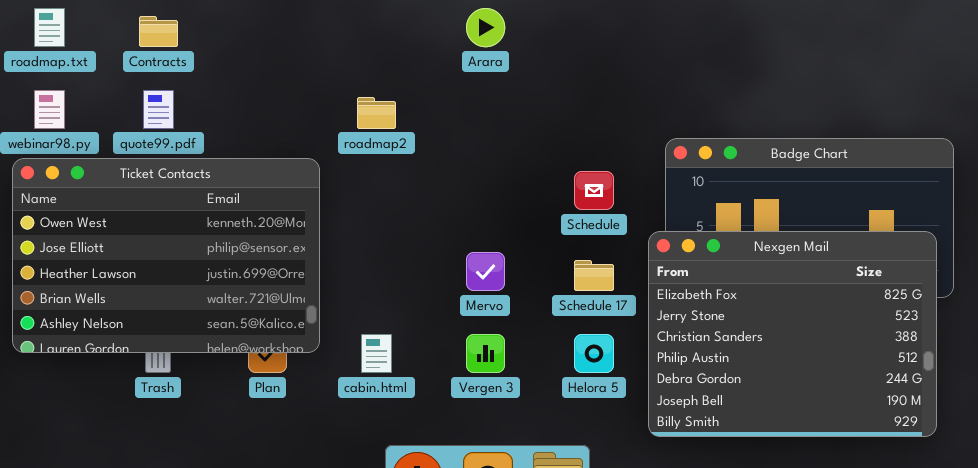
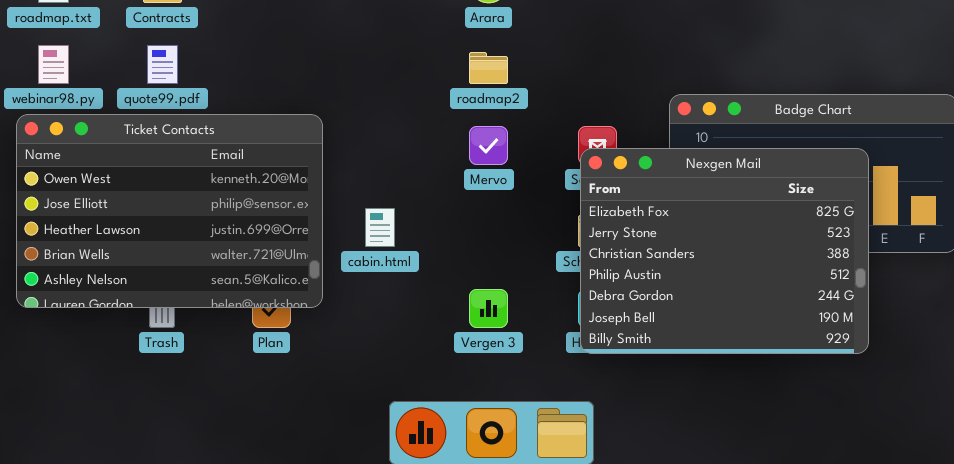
roadmap2: [357,97,396,129] -> [469,52,508,84], moved
Nexgen Mail: [648,231,937,437] -> [580,148,869,354], moved
Mervo: [466,252,505,291] -> [469,126,508,165], moved
cabin.html: [361,334,392,373] -> [365,208,395,247], moved

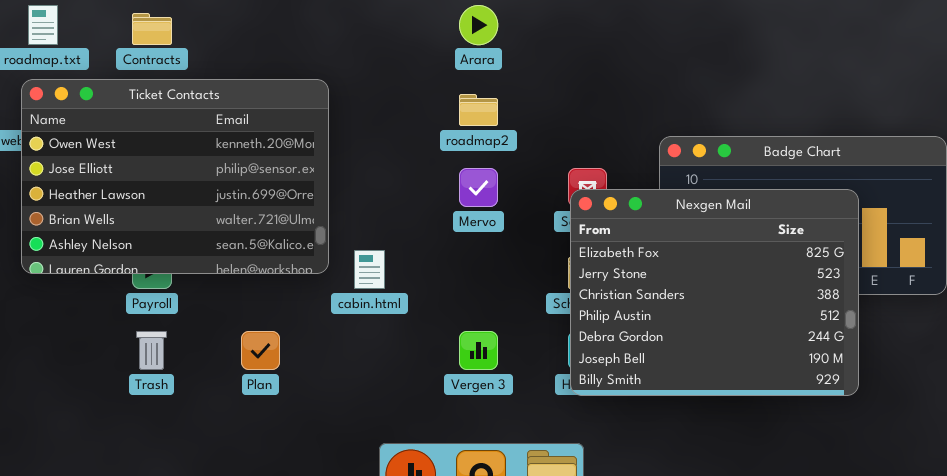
Ticket Contacts: [16,114,323,308] -> [21,79,329,274], moved

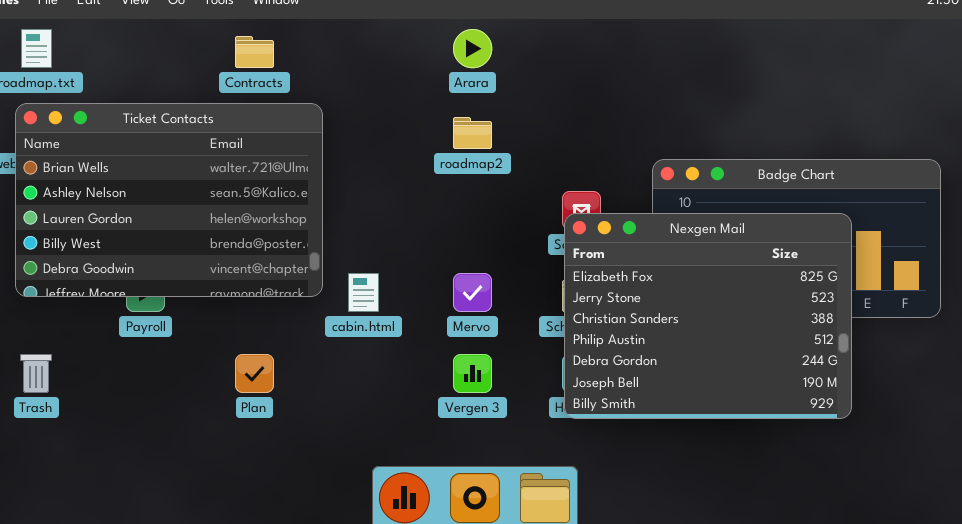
Contracts: [132,13,172,45] -> [235,36,274,68], moved
Ticket Contacts: [21,79,329,274] -> [15,103,323,297], scrolled down 3 rows
Mervo: [459,168,498,207] -> [453,273,492,312], moved
Trash: [136,331,167,370] -> [20,354,52,393], moved

